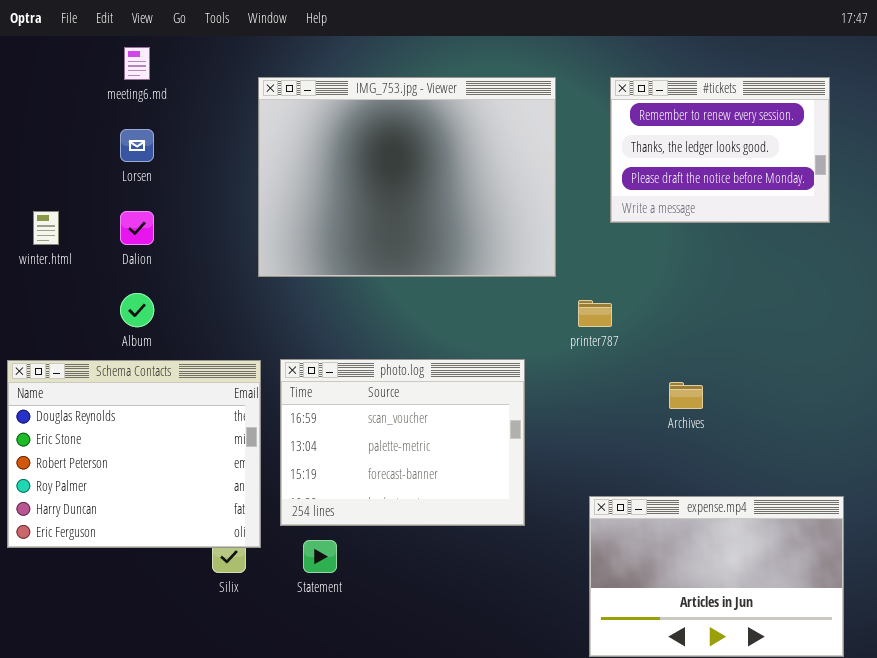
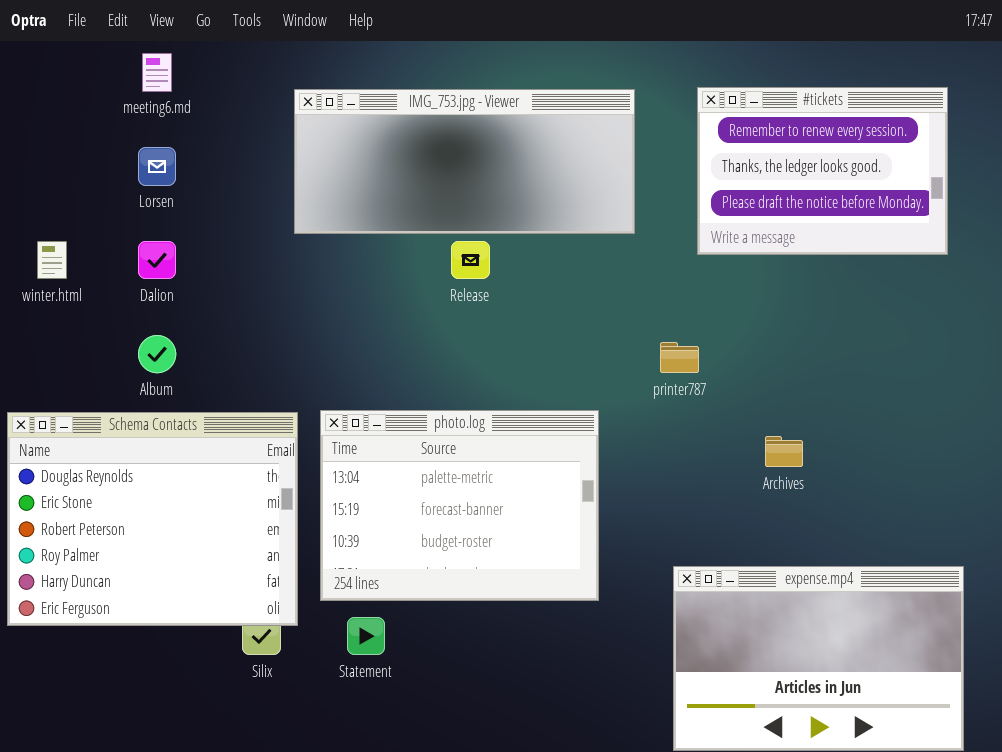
IMG_753.jpg - Viewer: [258,77,556,277] -> [294,89,635,234], resized
photo.log: [280,359,525,526] -> [320,410,599,601], scrolled down 1 row

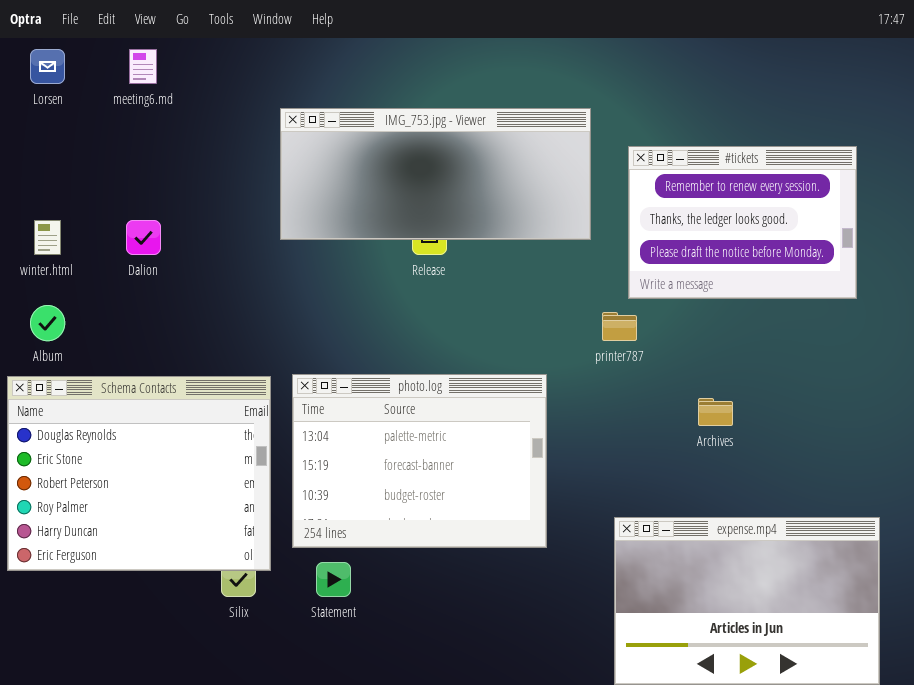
#tickets: [697,87,948,255] -> [628,146,857,299], moved
IMG_753.jpg - Viewer: [294,89,635,234] -> [280,108,591,240], moved
Lorsen: [138,147,176,186] -> [30,49,65,84], moved
Album: [138,335,176,373] -> [30,305,65,341], moved

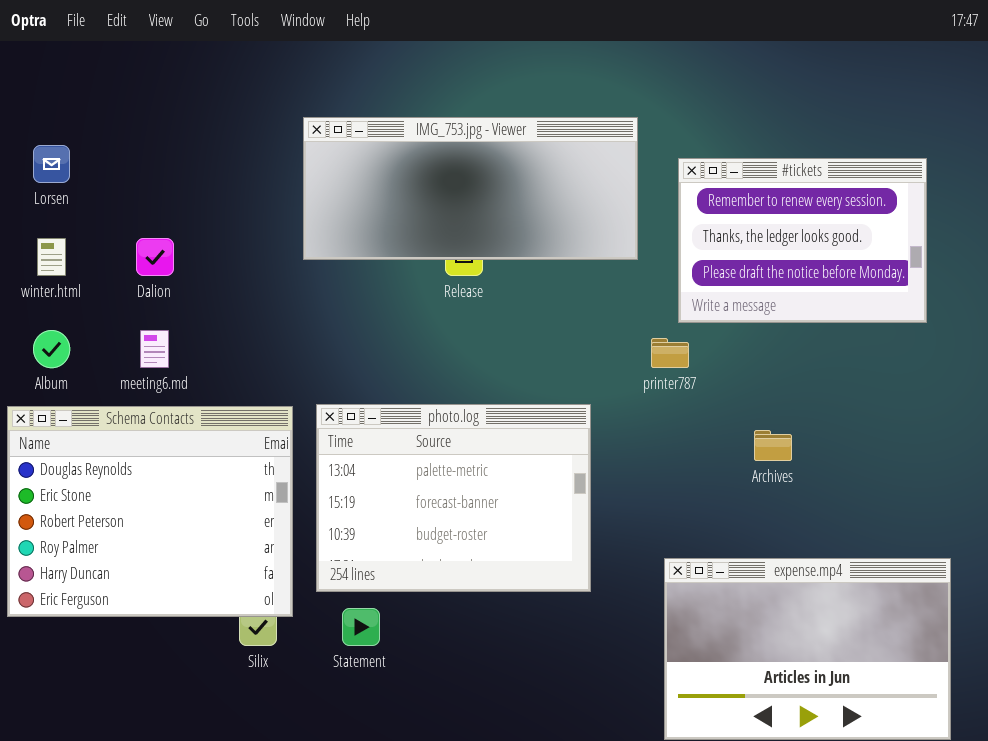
Lorsen: [30,49,65,84] -> [33,145,70,183], moved
meeting6.md: [129,49,157,84] -> [140,330,169,368], moved

